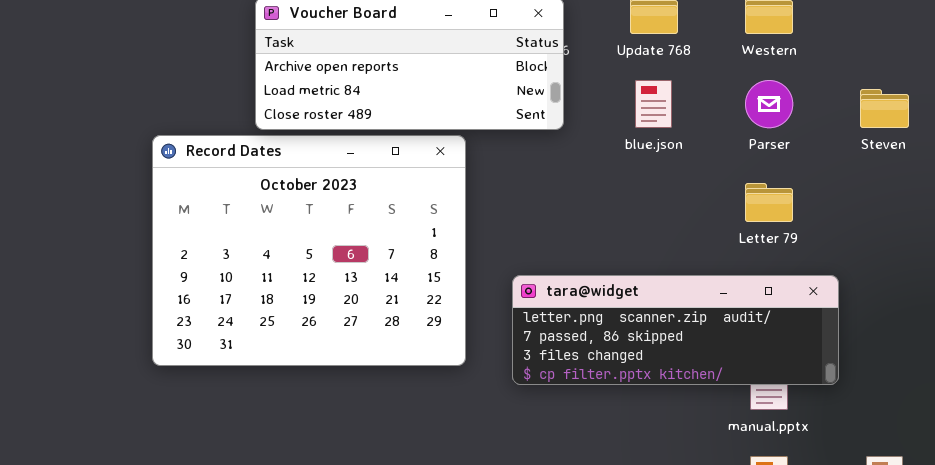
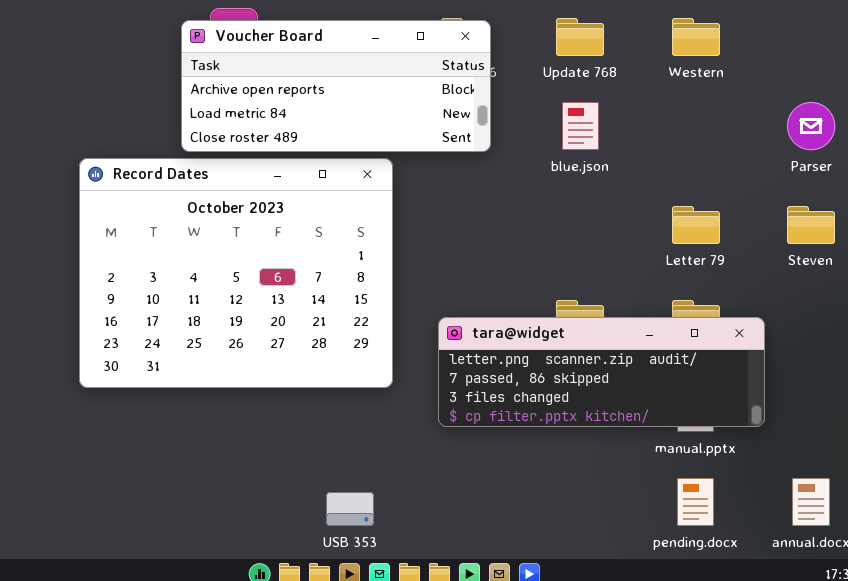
Parser: [745,80,793,128] -> [787,102,835,150], moved
Steven: [860,89,909,128] -> [787,206,835,244], moved
tara@widget: [512,275,839,385] -> [438,317,765,427], moved

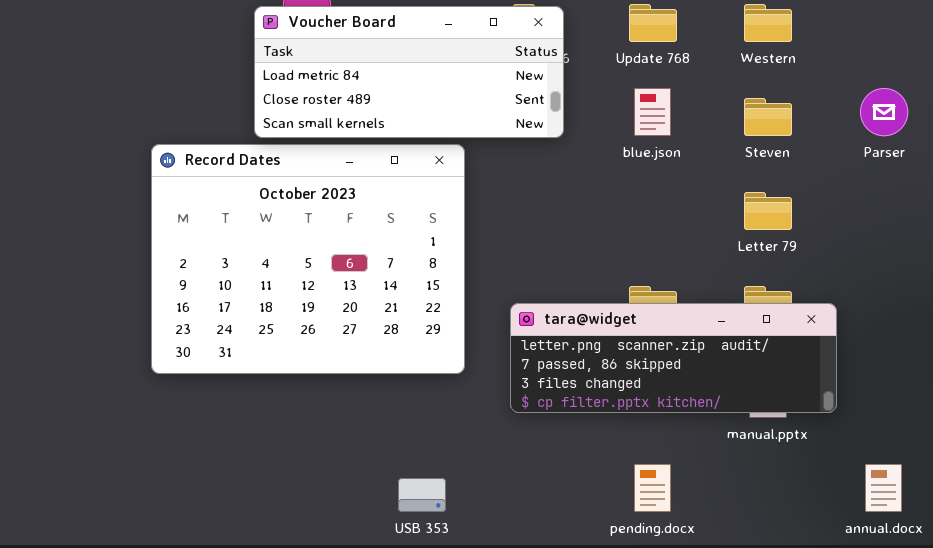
Voucher Board: [181,20,491,152] -> [254,6,564,138], scrolled down 1 row
Steven: [787,206,835,244] -> [744,98,792,136], moved
pending.docx: [677,478,714,526] -> [634,464,671,512], moved

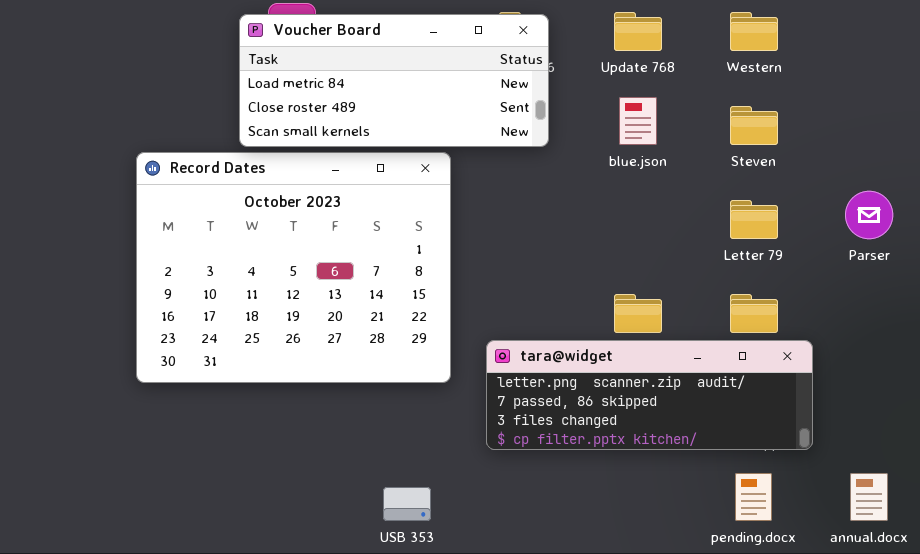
Parser: [860,88,908,136] -> [845,191,893,239], moved
tara@widget: [510,303,837,413] -> [486,340,813,450], moved
pending.docx: [634,464,671,512] -> [735,473,772,521], moved

